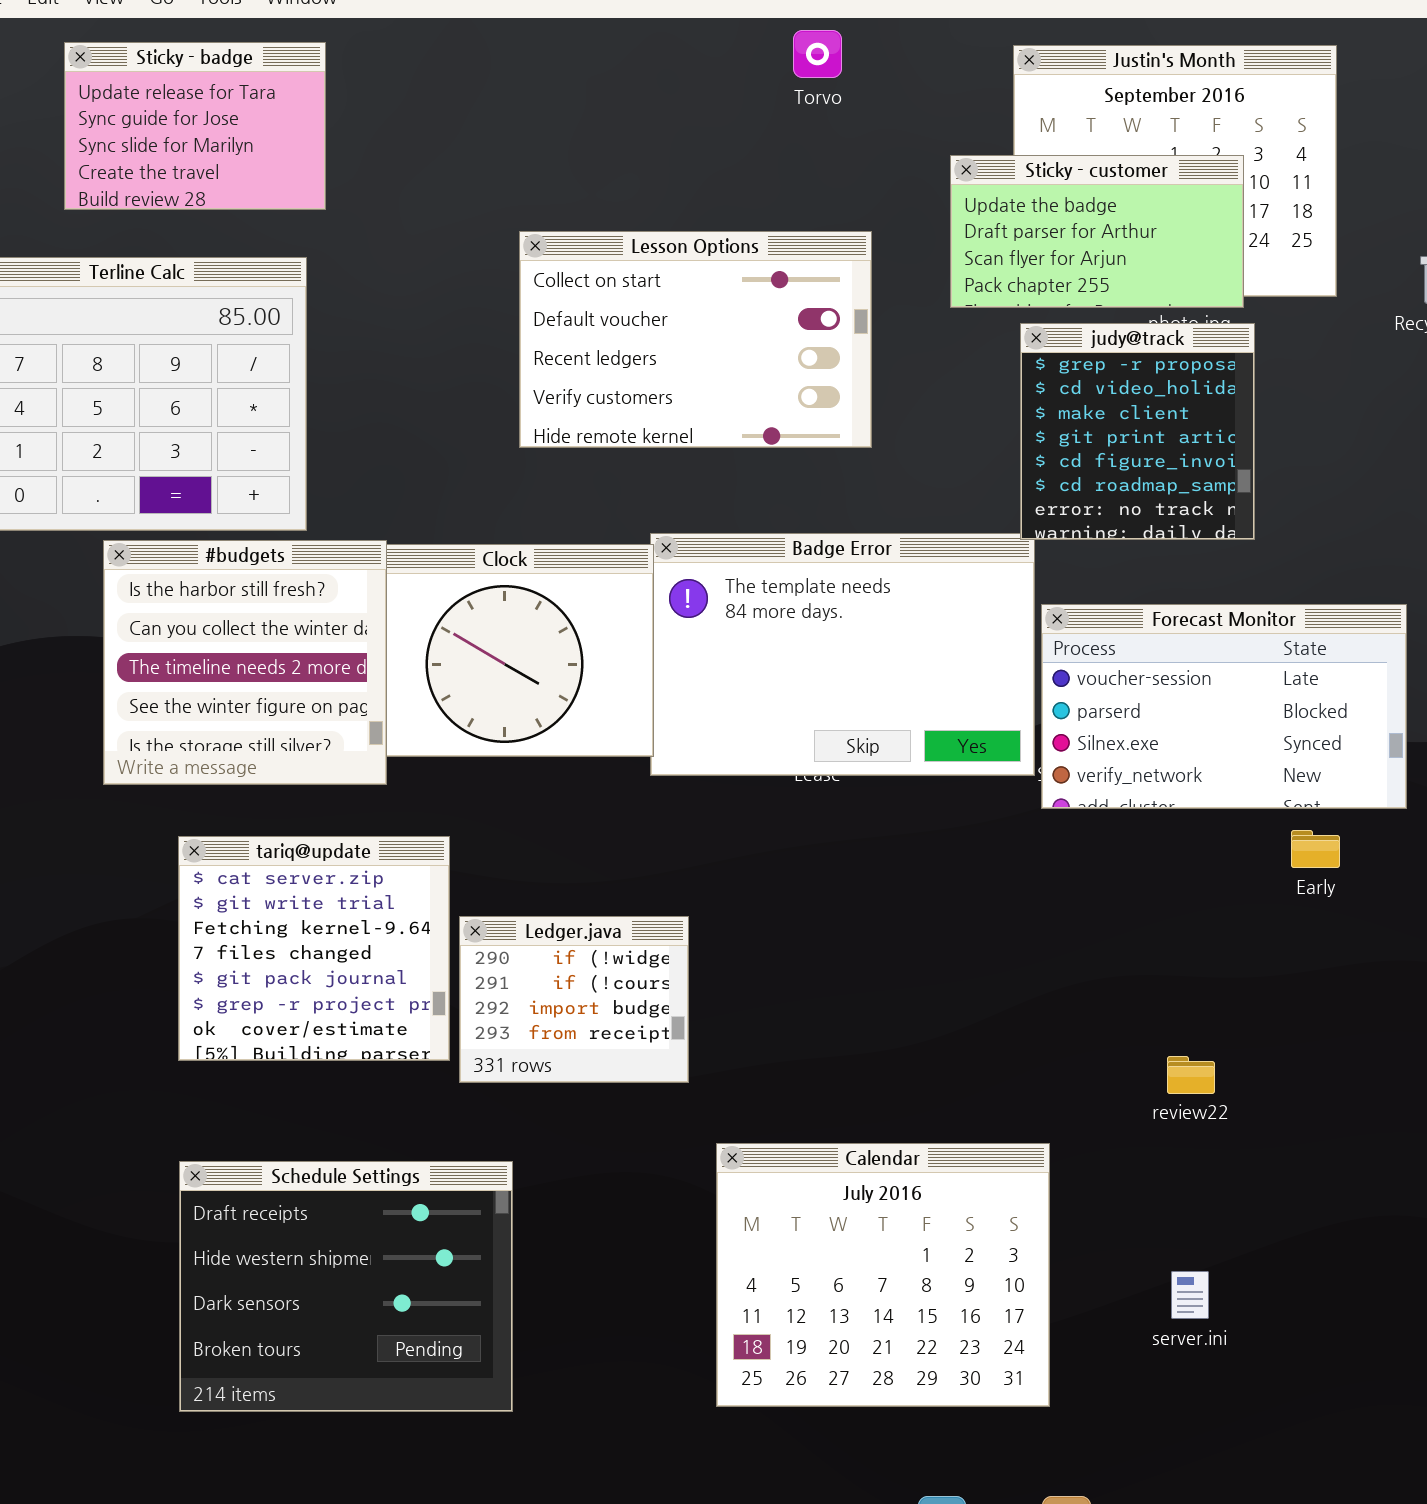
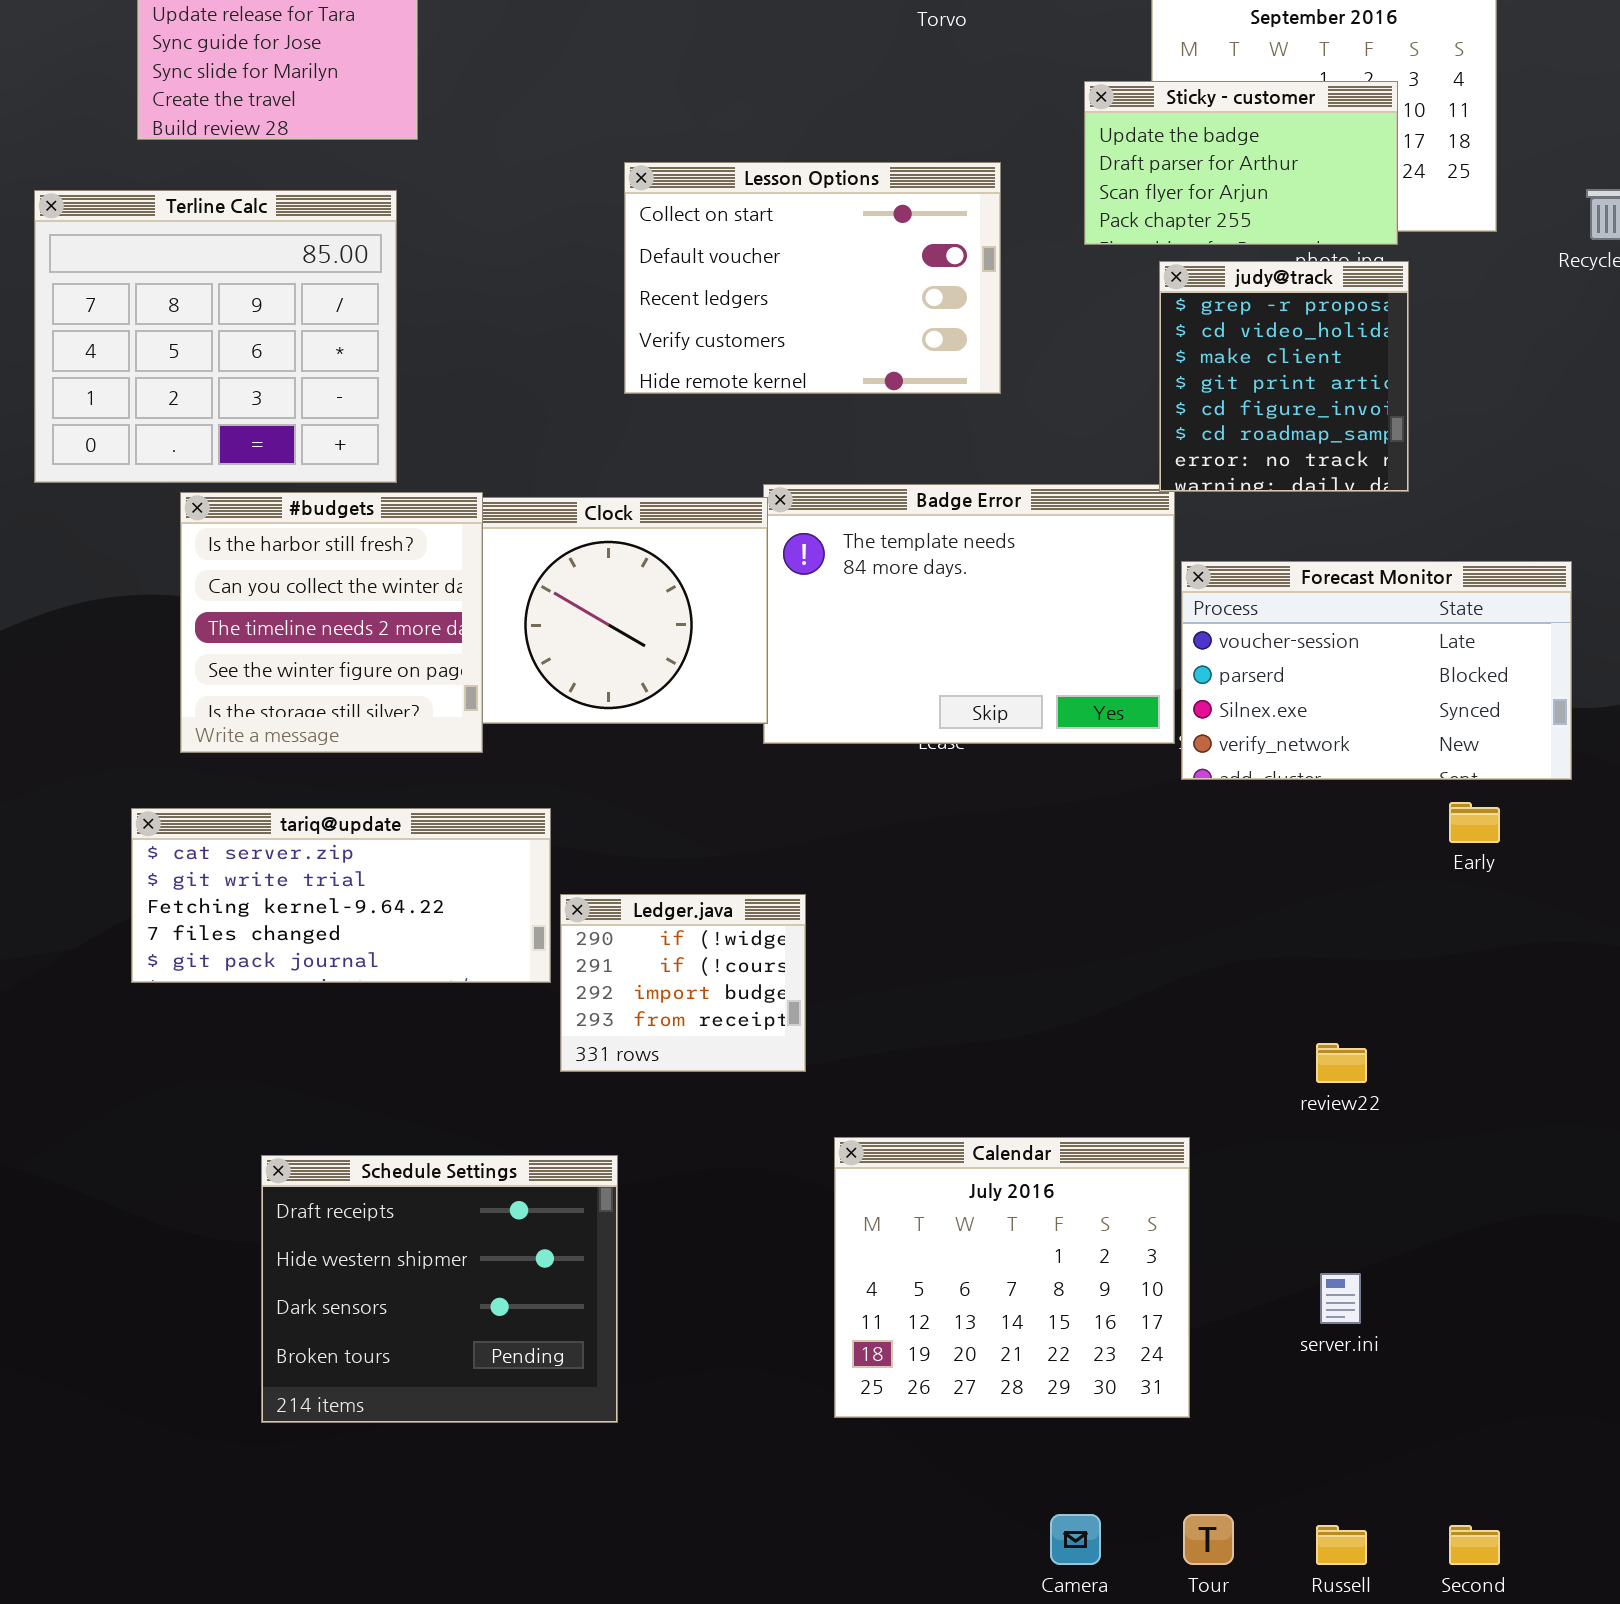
tariq@update: [178,836,450,1061] -> [131,808,551,983], resized

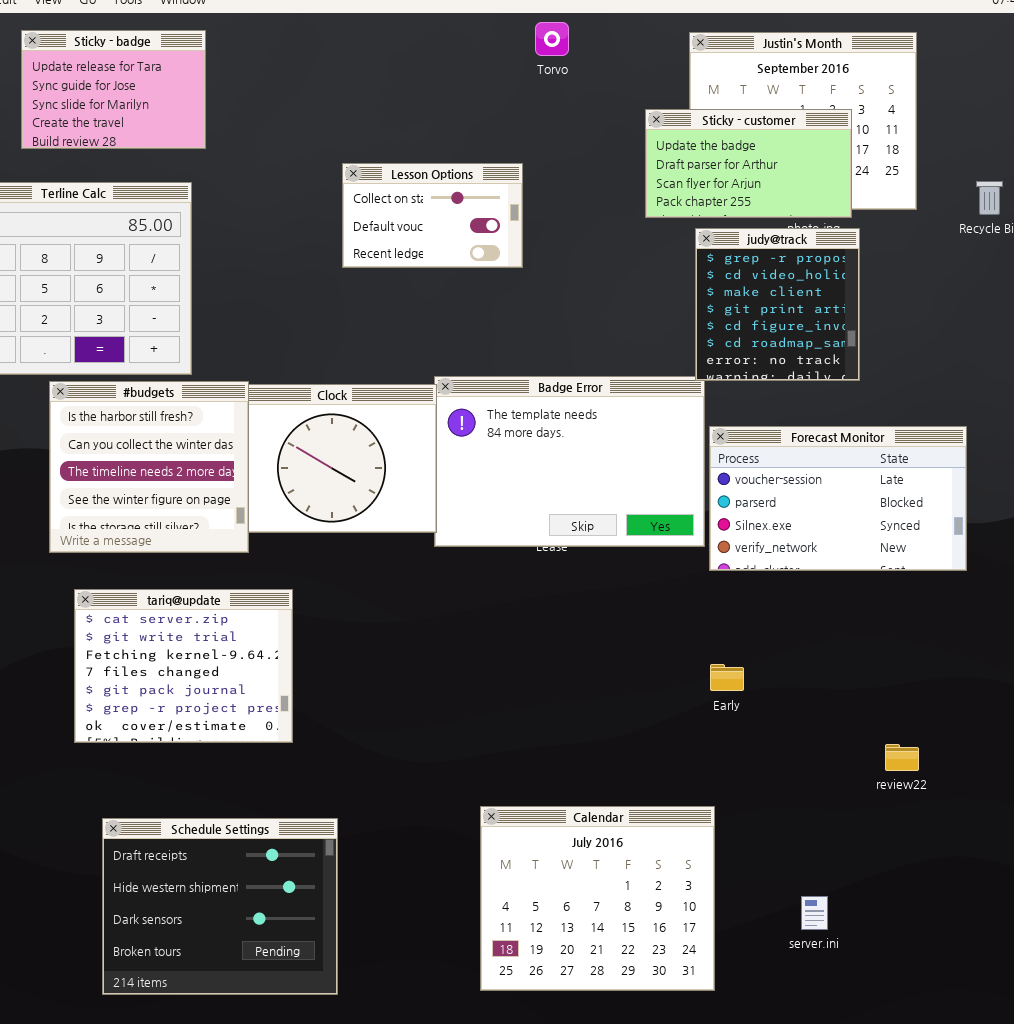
Lesson Options: [624,162,1001,394] -> [342,163,523,268], resized
Early: [1449,802,1500,843] -> [710,664,744,691], moved
tariq@update: [131,808,551,983] -> [74,589,293,743], resized
Ledger.java: [560,894,806,1072] -> none, closed
review22: [1316,1043,1367,1083] -> [885,744,919,771], moved

